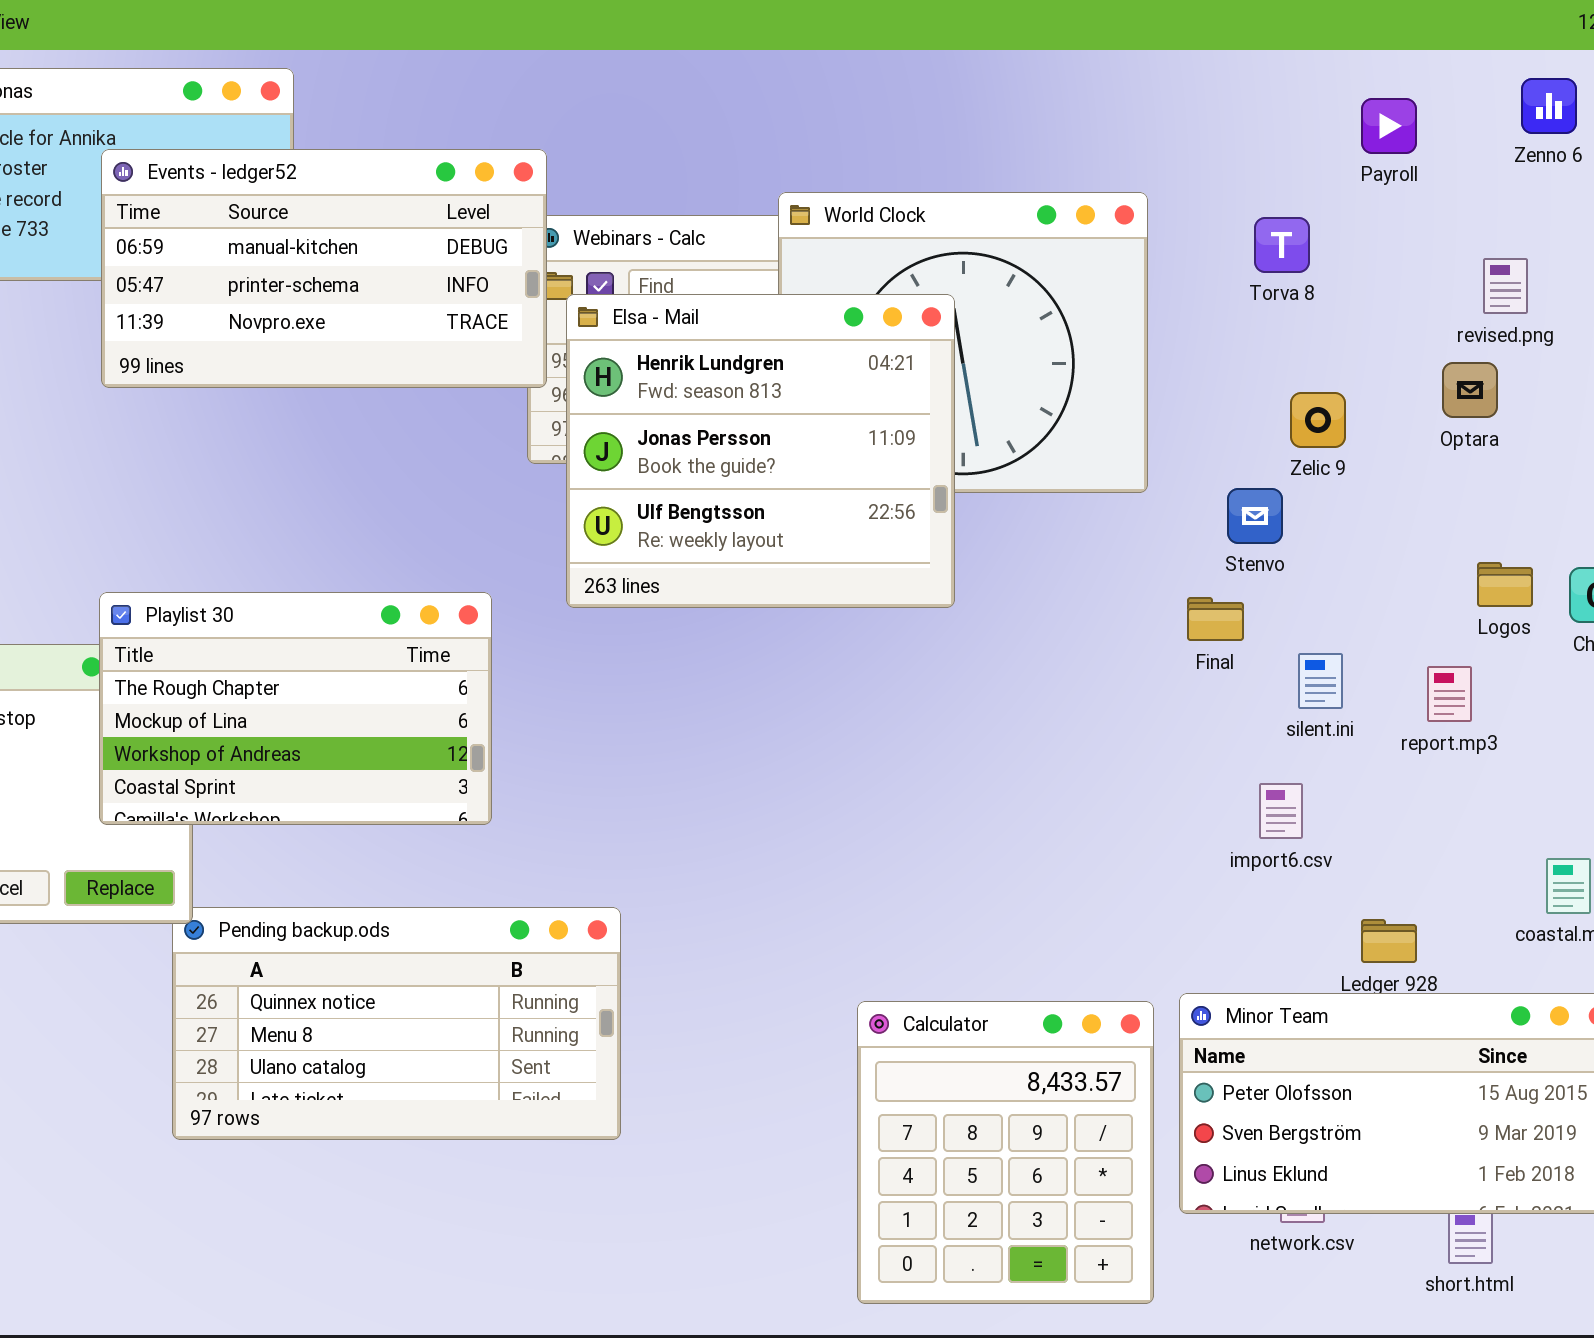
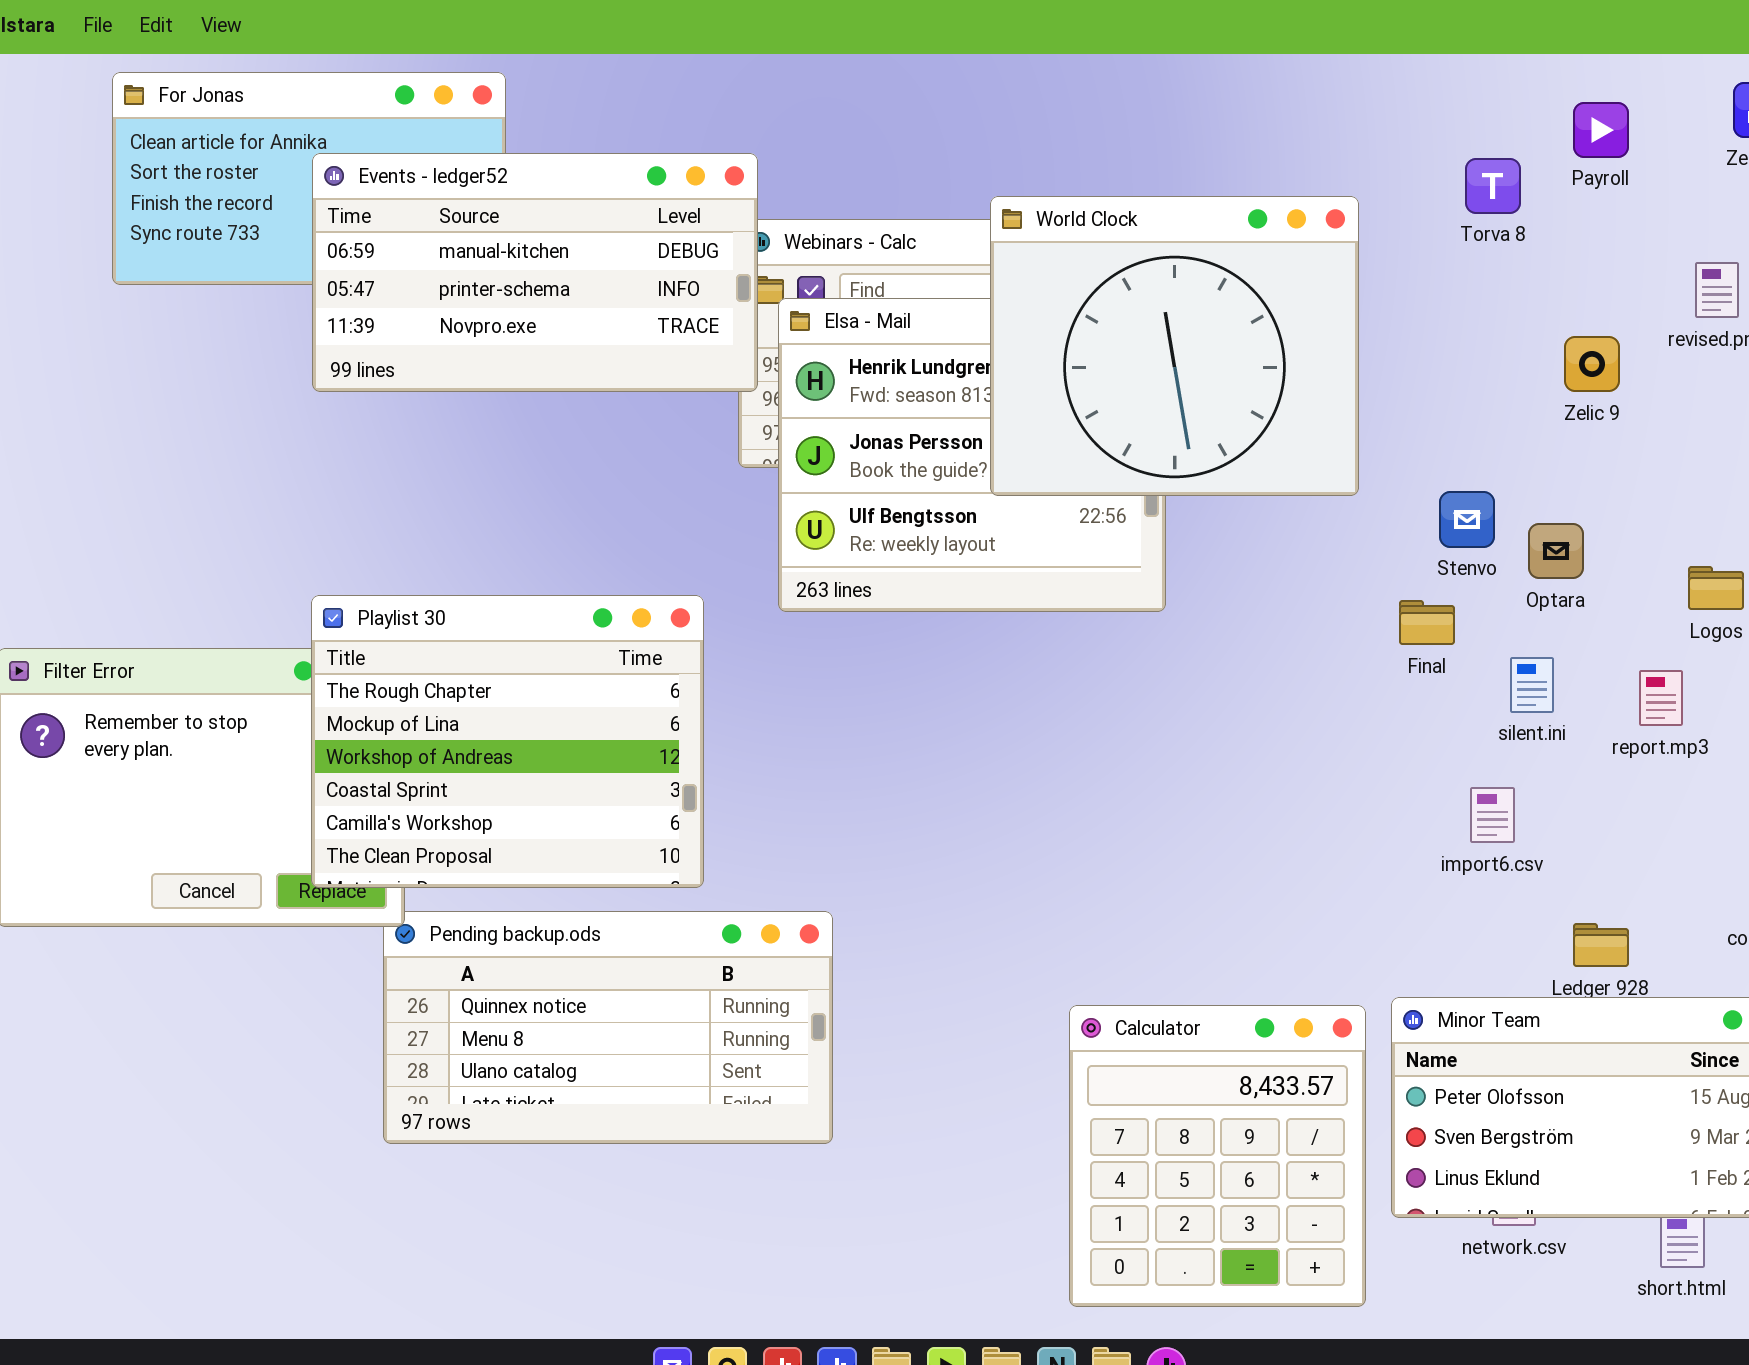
World Clock: [778,192,1148,493] -> [990,196,1359,496], raised
Torva 8: [1254,217,1310,273] -> [1465,158,1521,214], moved
Optara: [1442,362,1498,418] -> [1528,523,1584,579], moved
Zelic 9: [1290,392,1346,448] -> [1564,336,1620,392], moved
Playlist 30: [99,592,492,825] -> [311,595,704,888], resized

